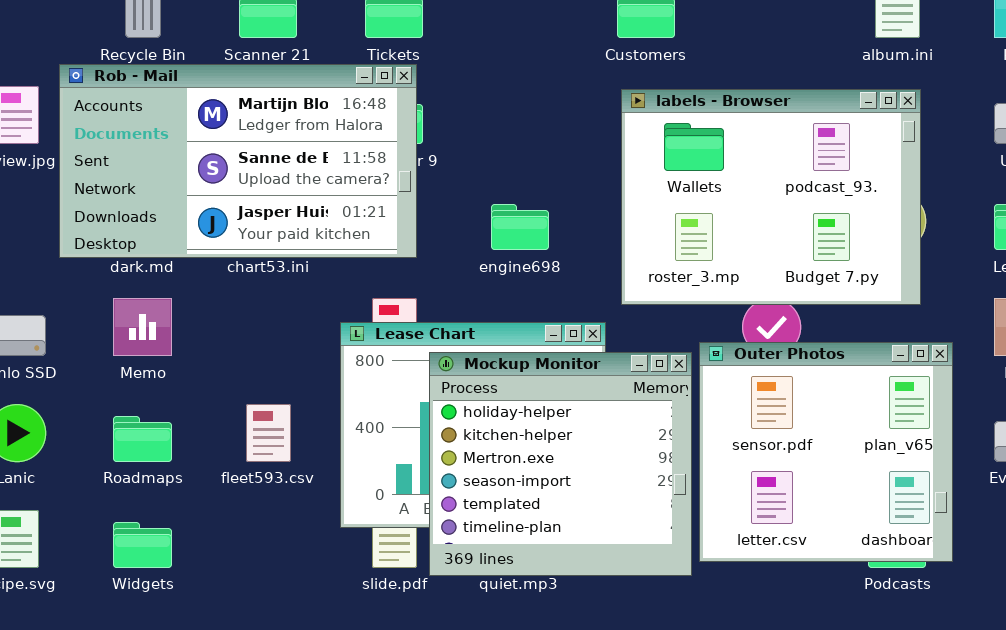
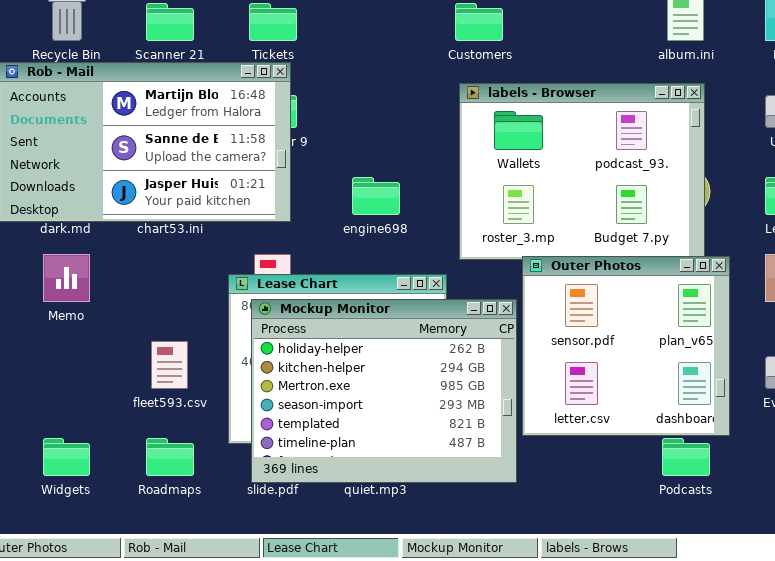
Outer Photos: [699,342,953,562] -> [522,256,730,436], moved
Mockup Monitor: [429,352,692,576] -> [251,299,517,483], resized
Roadmaps: [113,416,172,462] -> [146,438,194,476], moved

